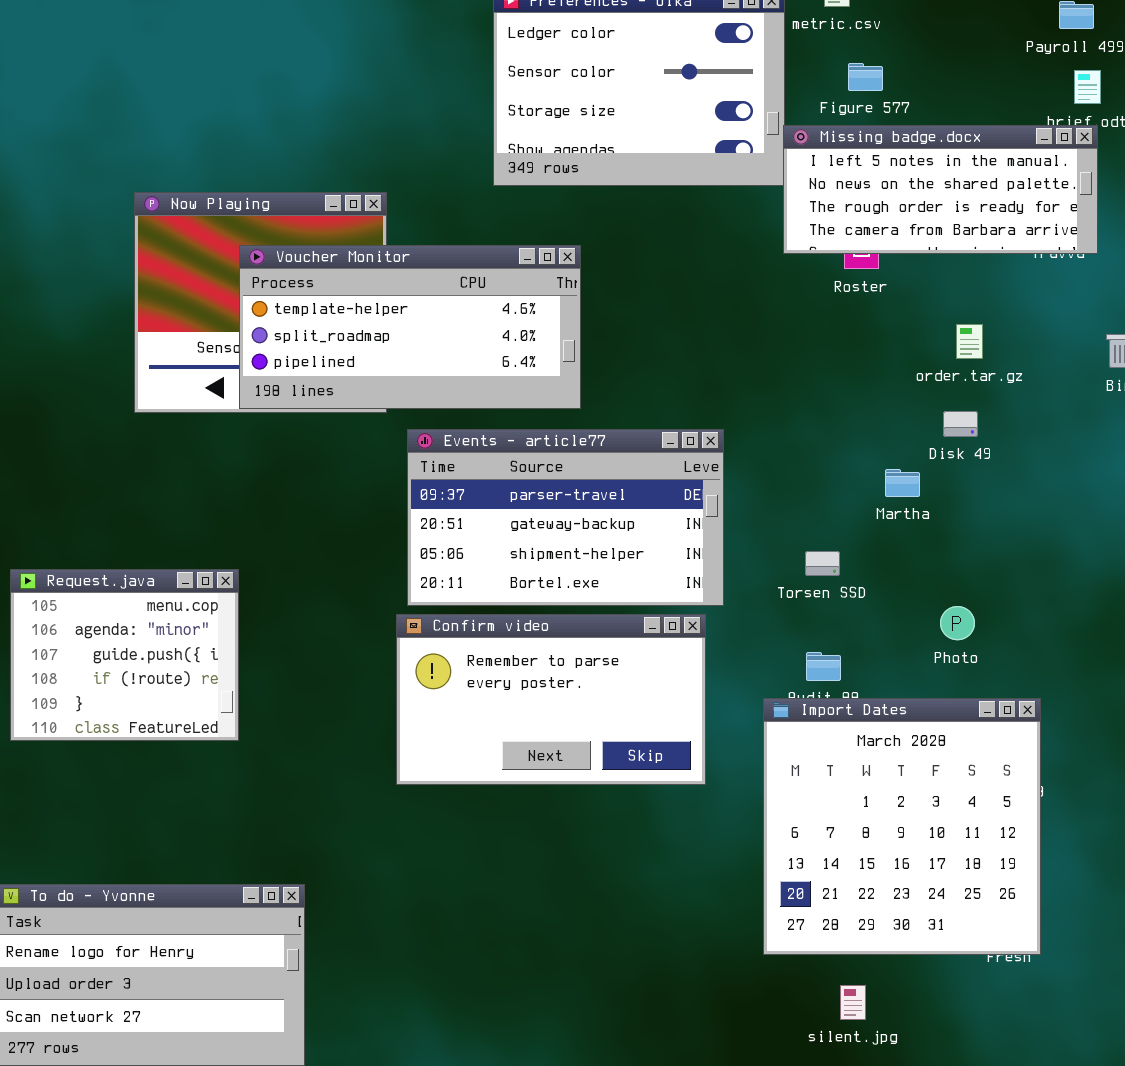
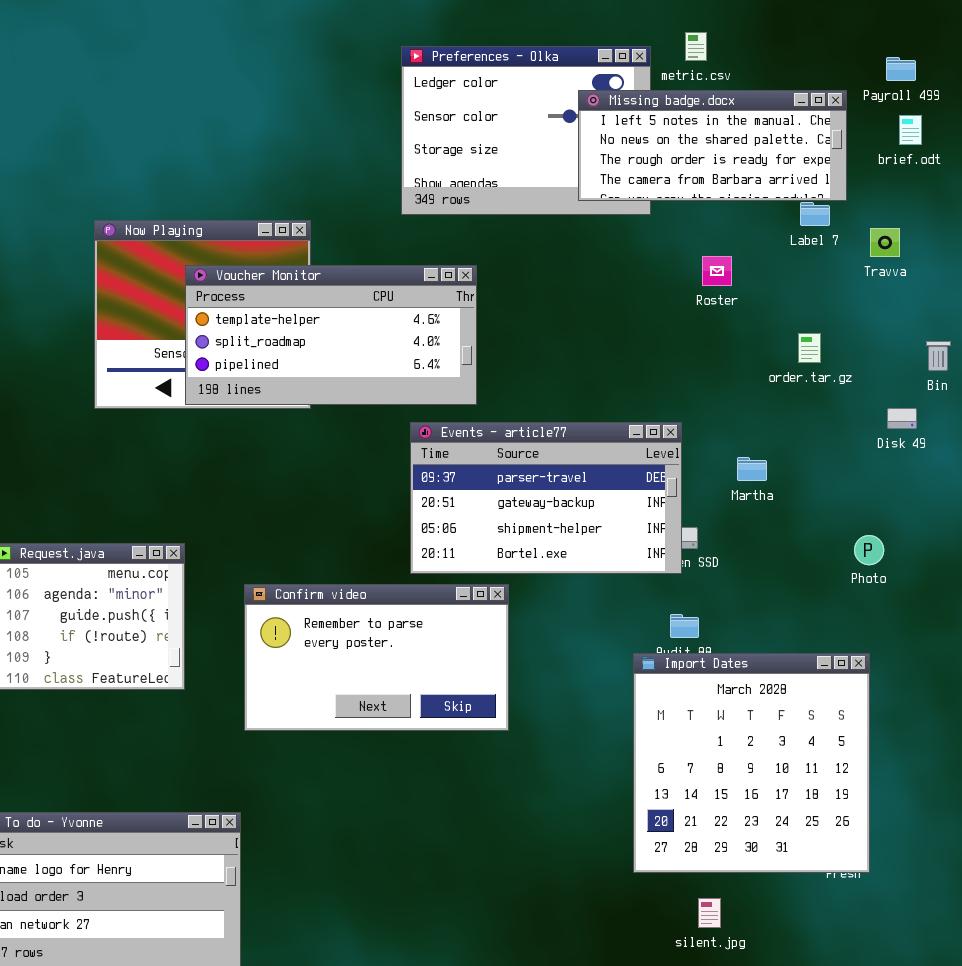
Missing badge.docx: [783,125,1098,254] -> [578,90,847,201], moved
Disk 49: [943,411,978,437] -> [887,408,917,429], moved
Events - article77: [407,429,724,606] -> [410,422,682,574], moved
Photo: [940,606,975,640] -> [854,535,884,565], moved
Confirm video: [396,614,706,785] -> [244,584,509,731], moved

